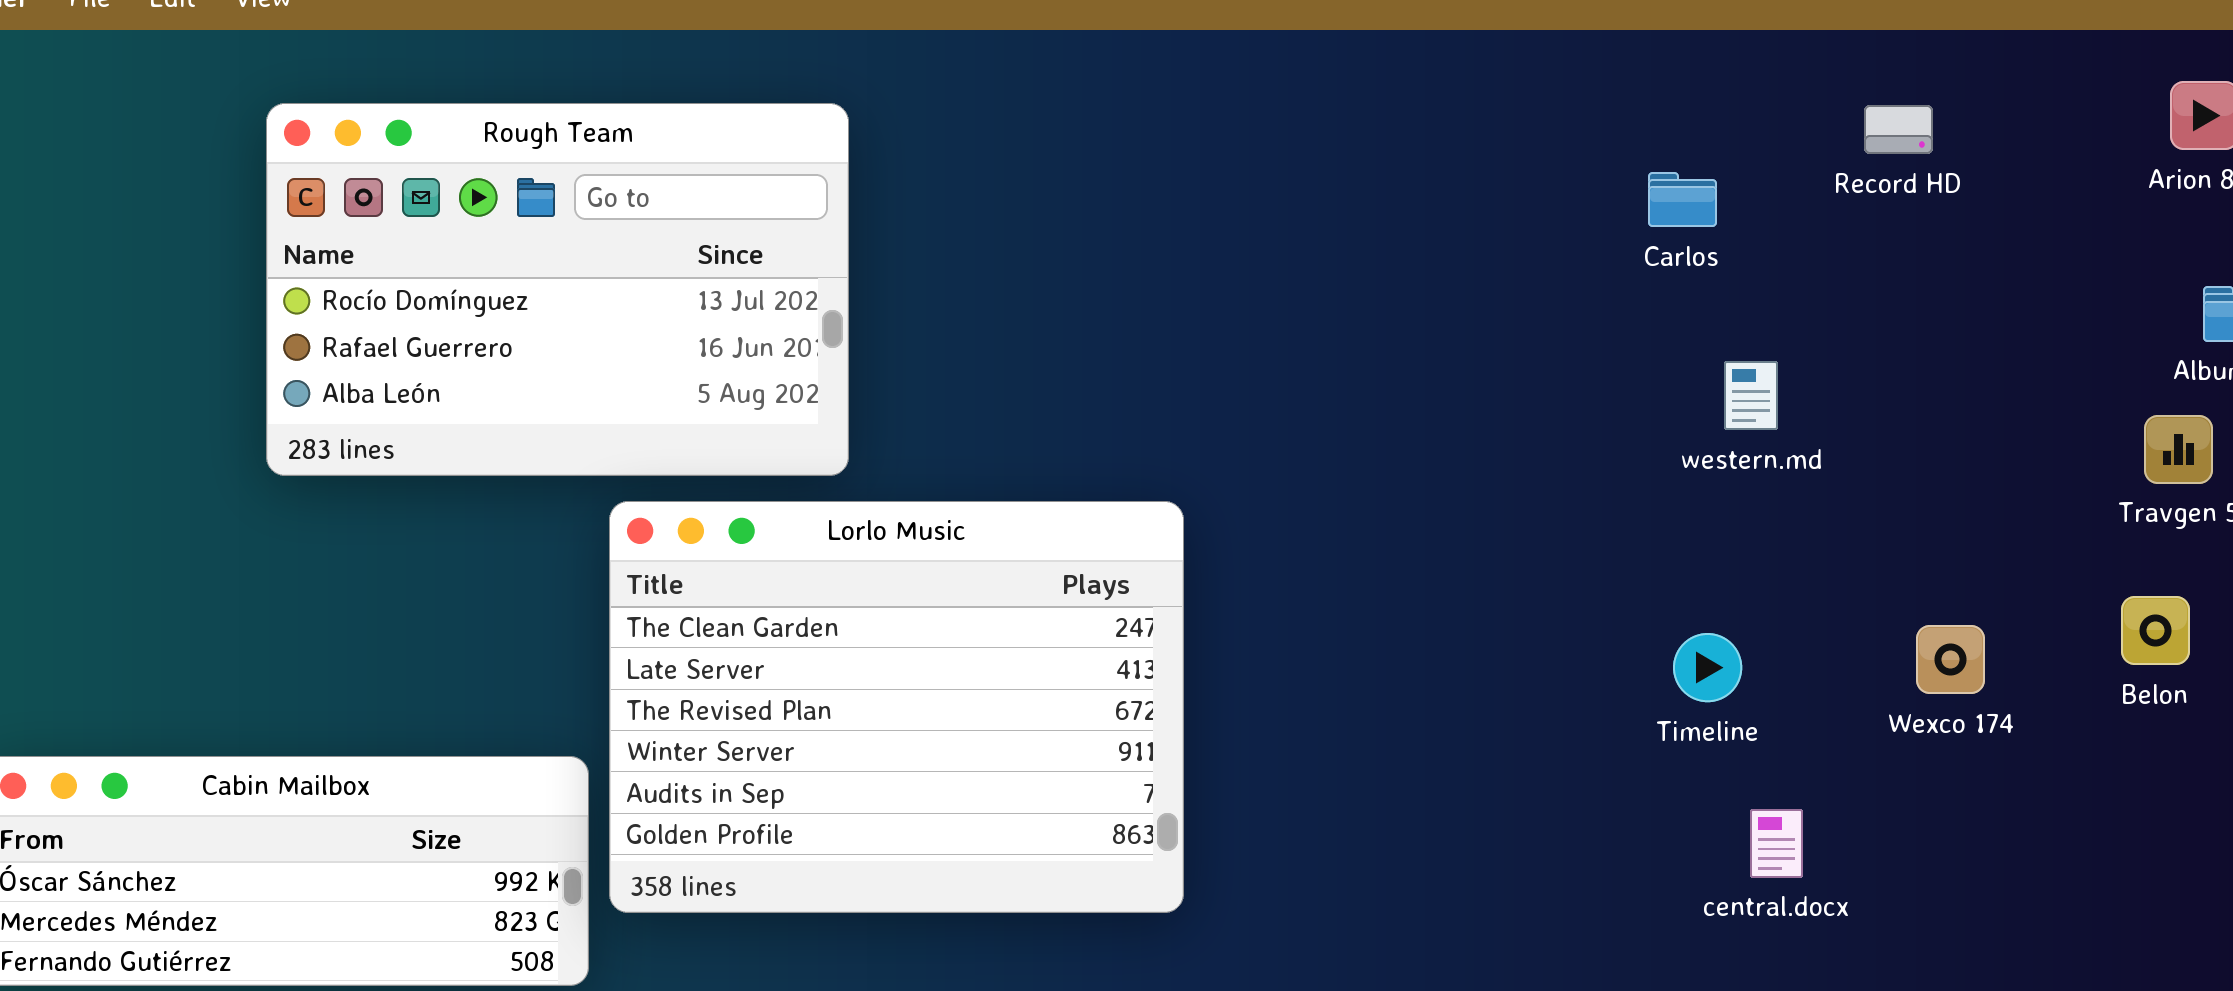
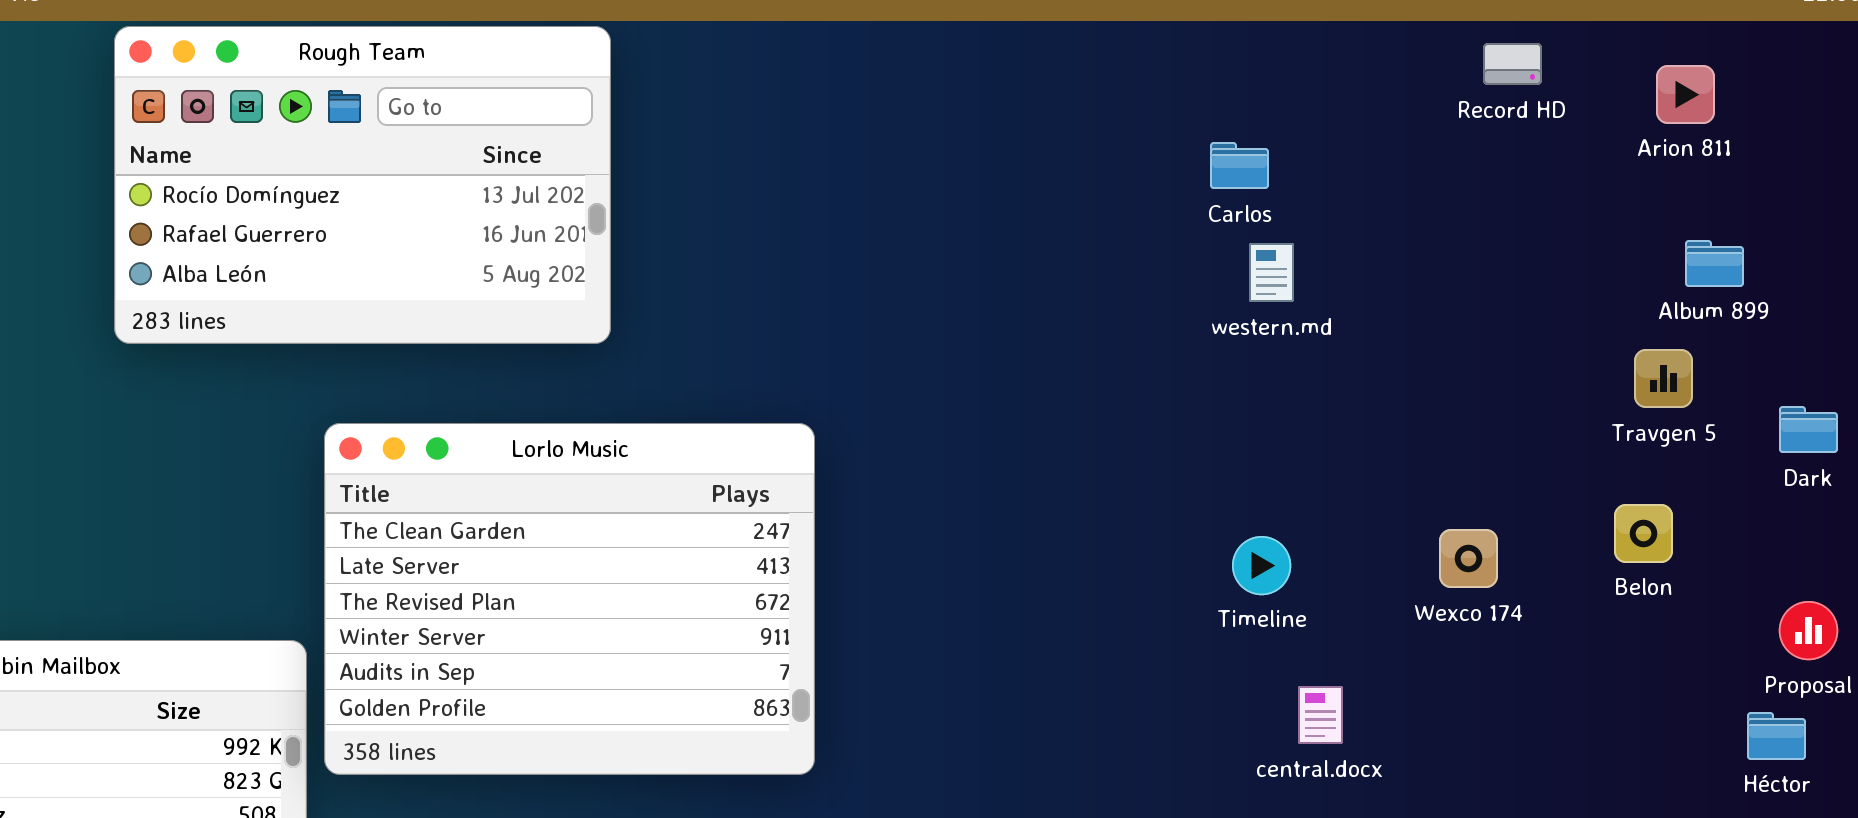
Rough Team: [266,103,849,476] -> [114,26,611,344], moved
Record HD: [1864,105,1933,154] -> [1483,43,1542,85], moved
western.md: [1724,361,1778,430] -> [1249,243,1294,302], moved

